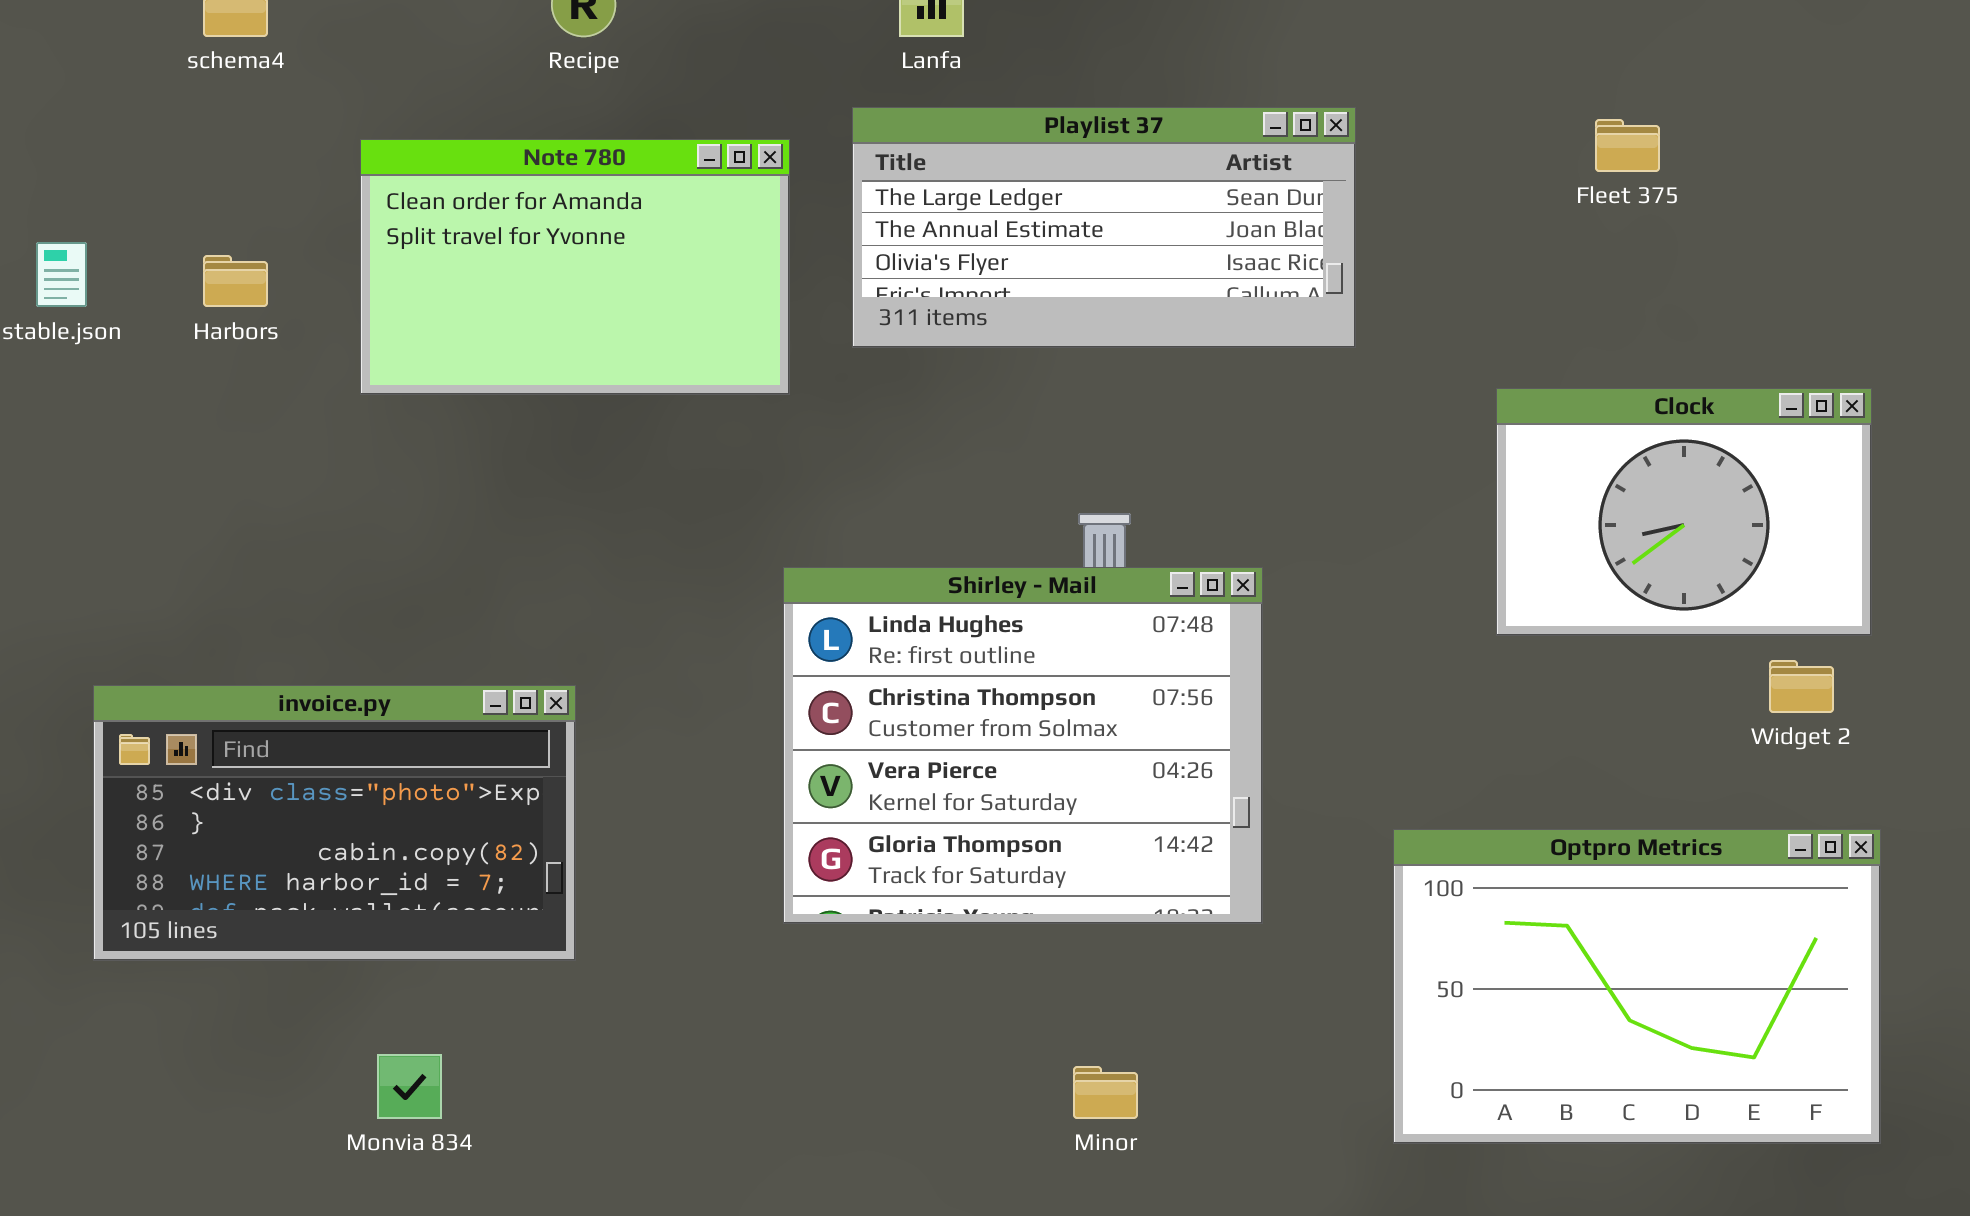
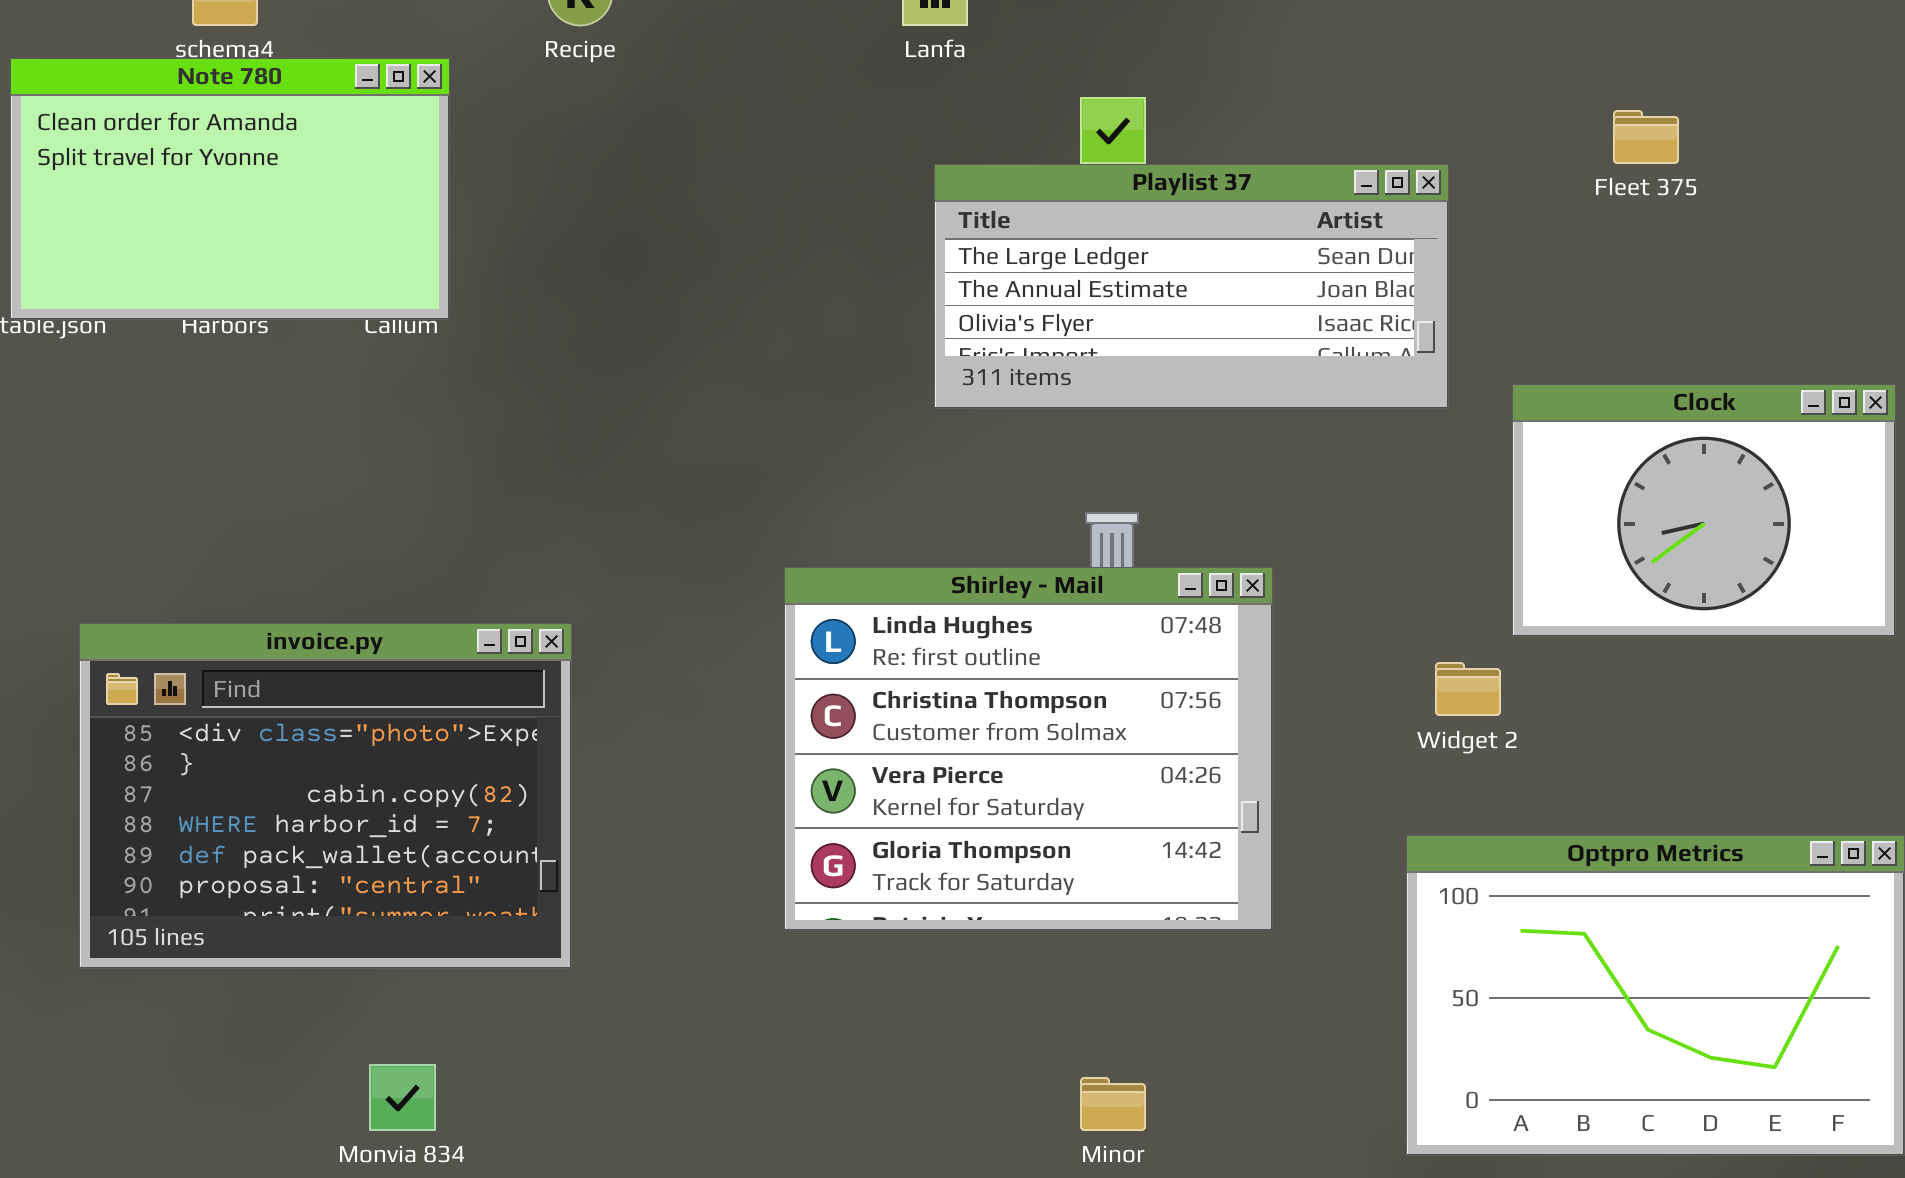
Playlist 37: [852,107,1356,348] -> [934,164,1449,409], moved
Note 780: [360,139,790,395] -> [10,58,450,320], moved
Widget 2: [1769,660,1834,713] -> [1435,662,1501,716], moved
invoice.py: [93,685,576,961] -> [79,623,572,969], resized

